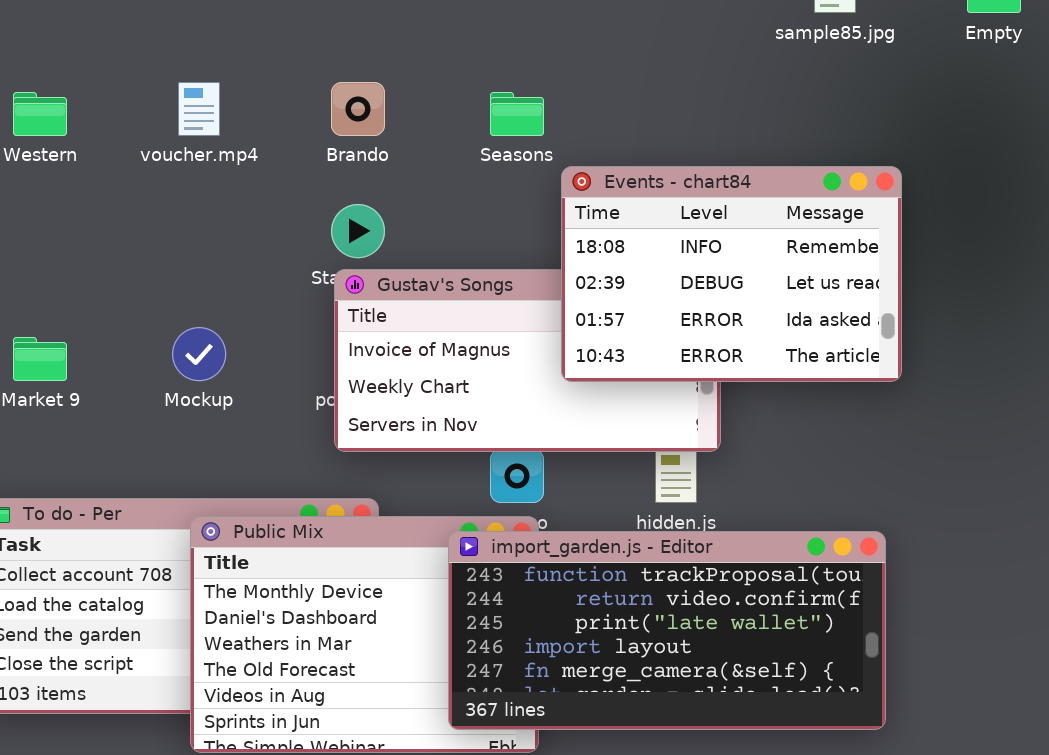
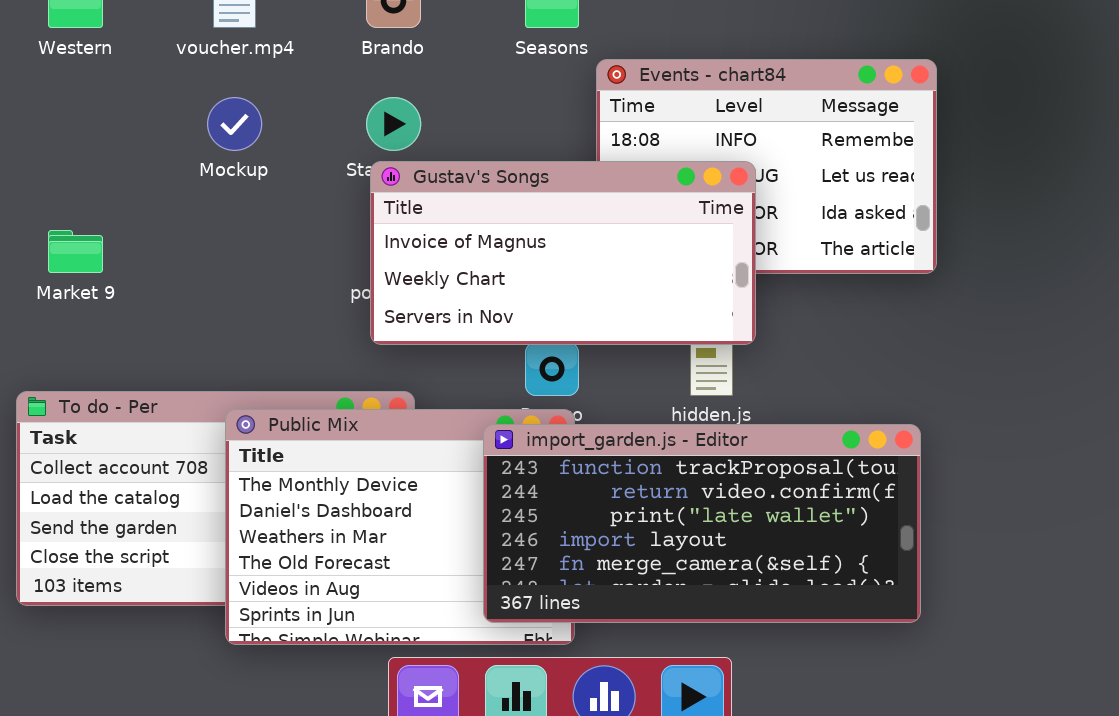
Gustav's Songs: [334,269,721,452] -> [370,161,756,345], raised
Mockup: [172,327,226,381] -> [207,97,262,151], moved

